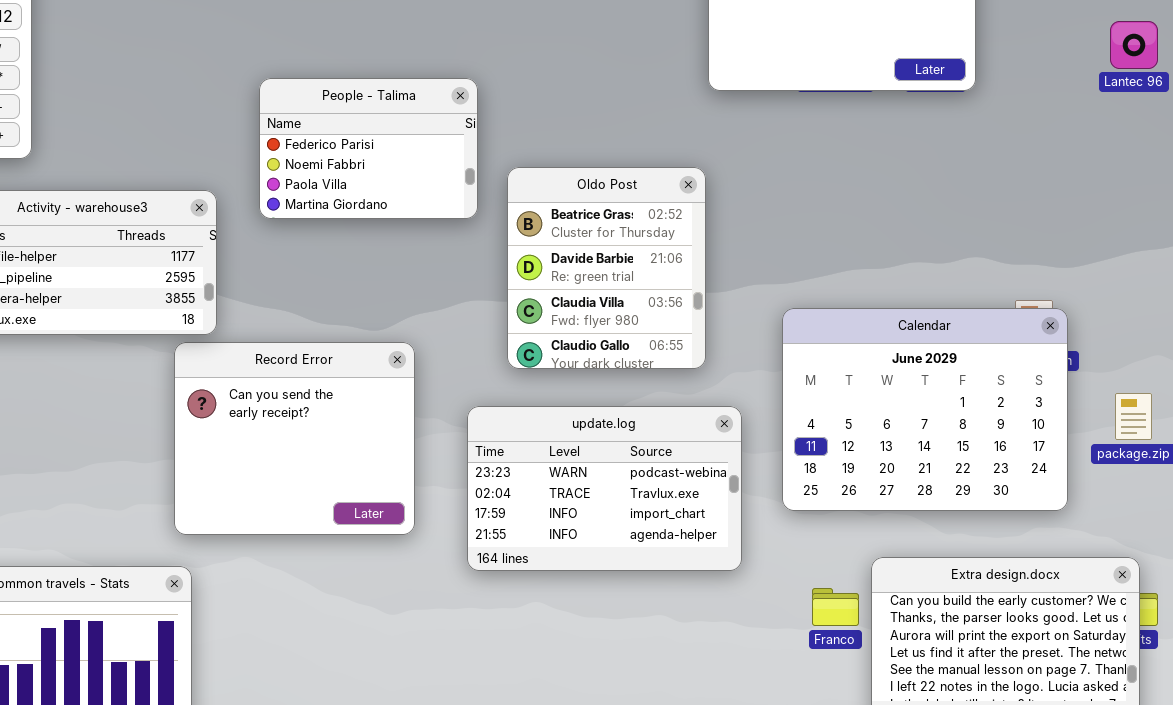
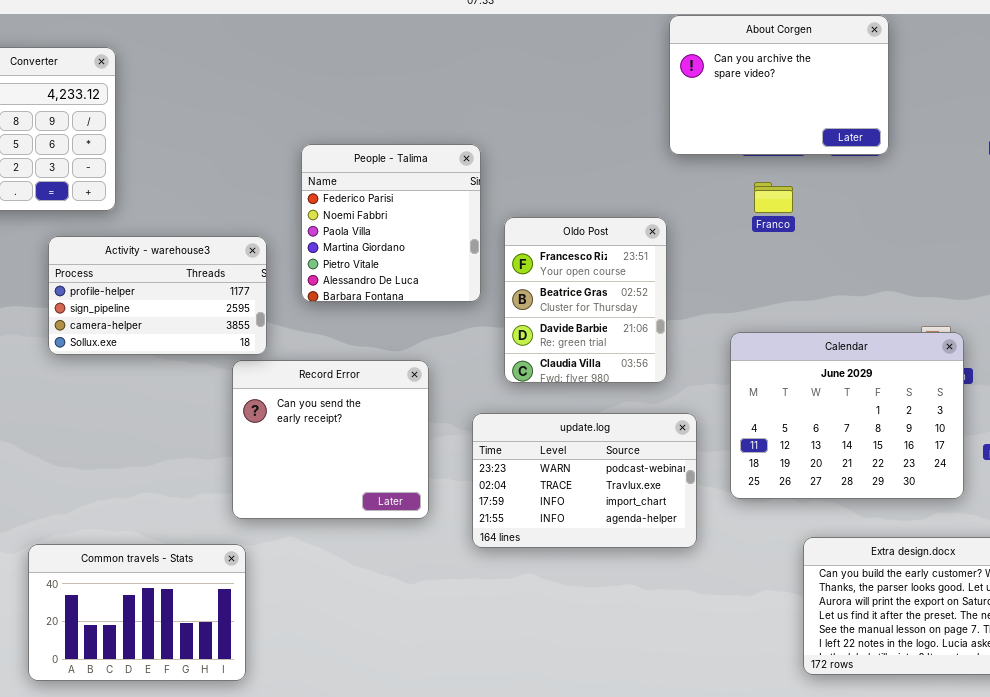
People - Talima: [259,78,478,219] -> [301,144,481,302], resized
Oldo Post: [507,167,706,369] -> [504,217,667,383], scrolled up 1 row
Franco: [812,588,859,626] -> [754,182,793,213], moved

